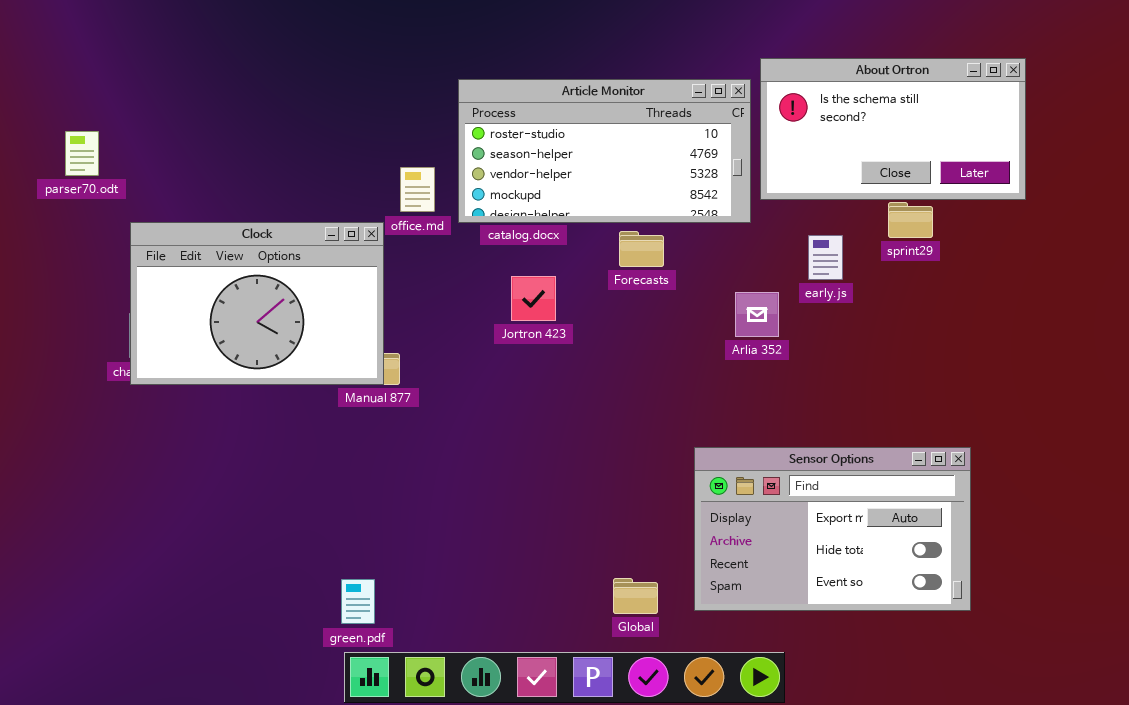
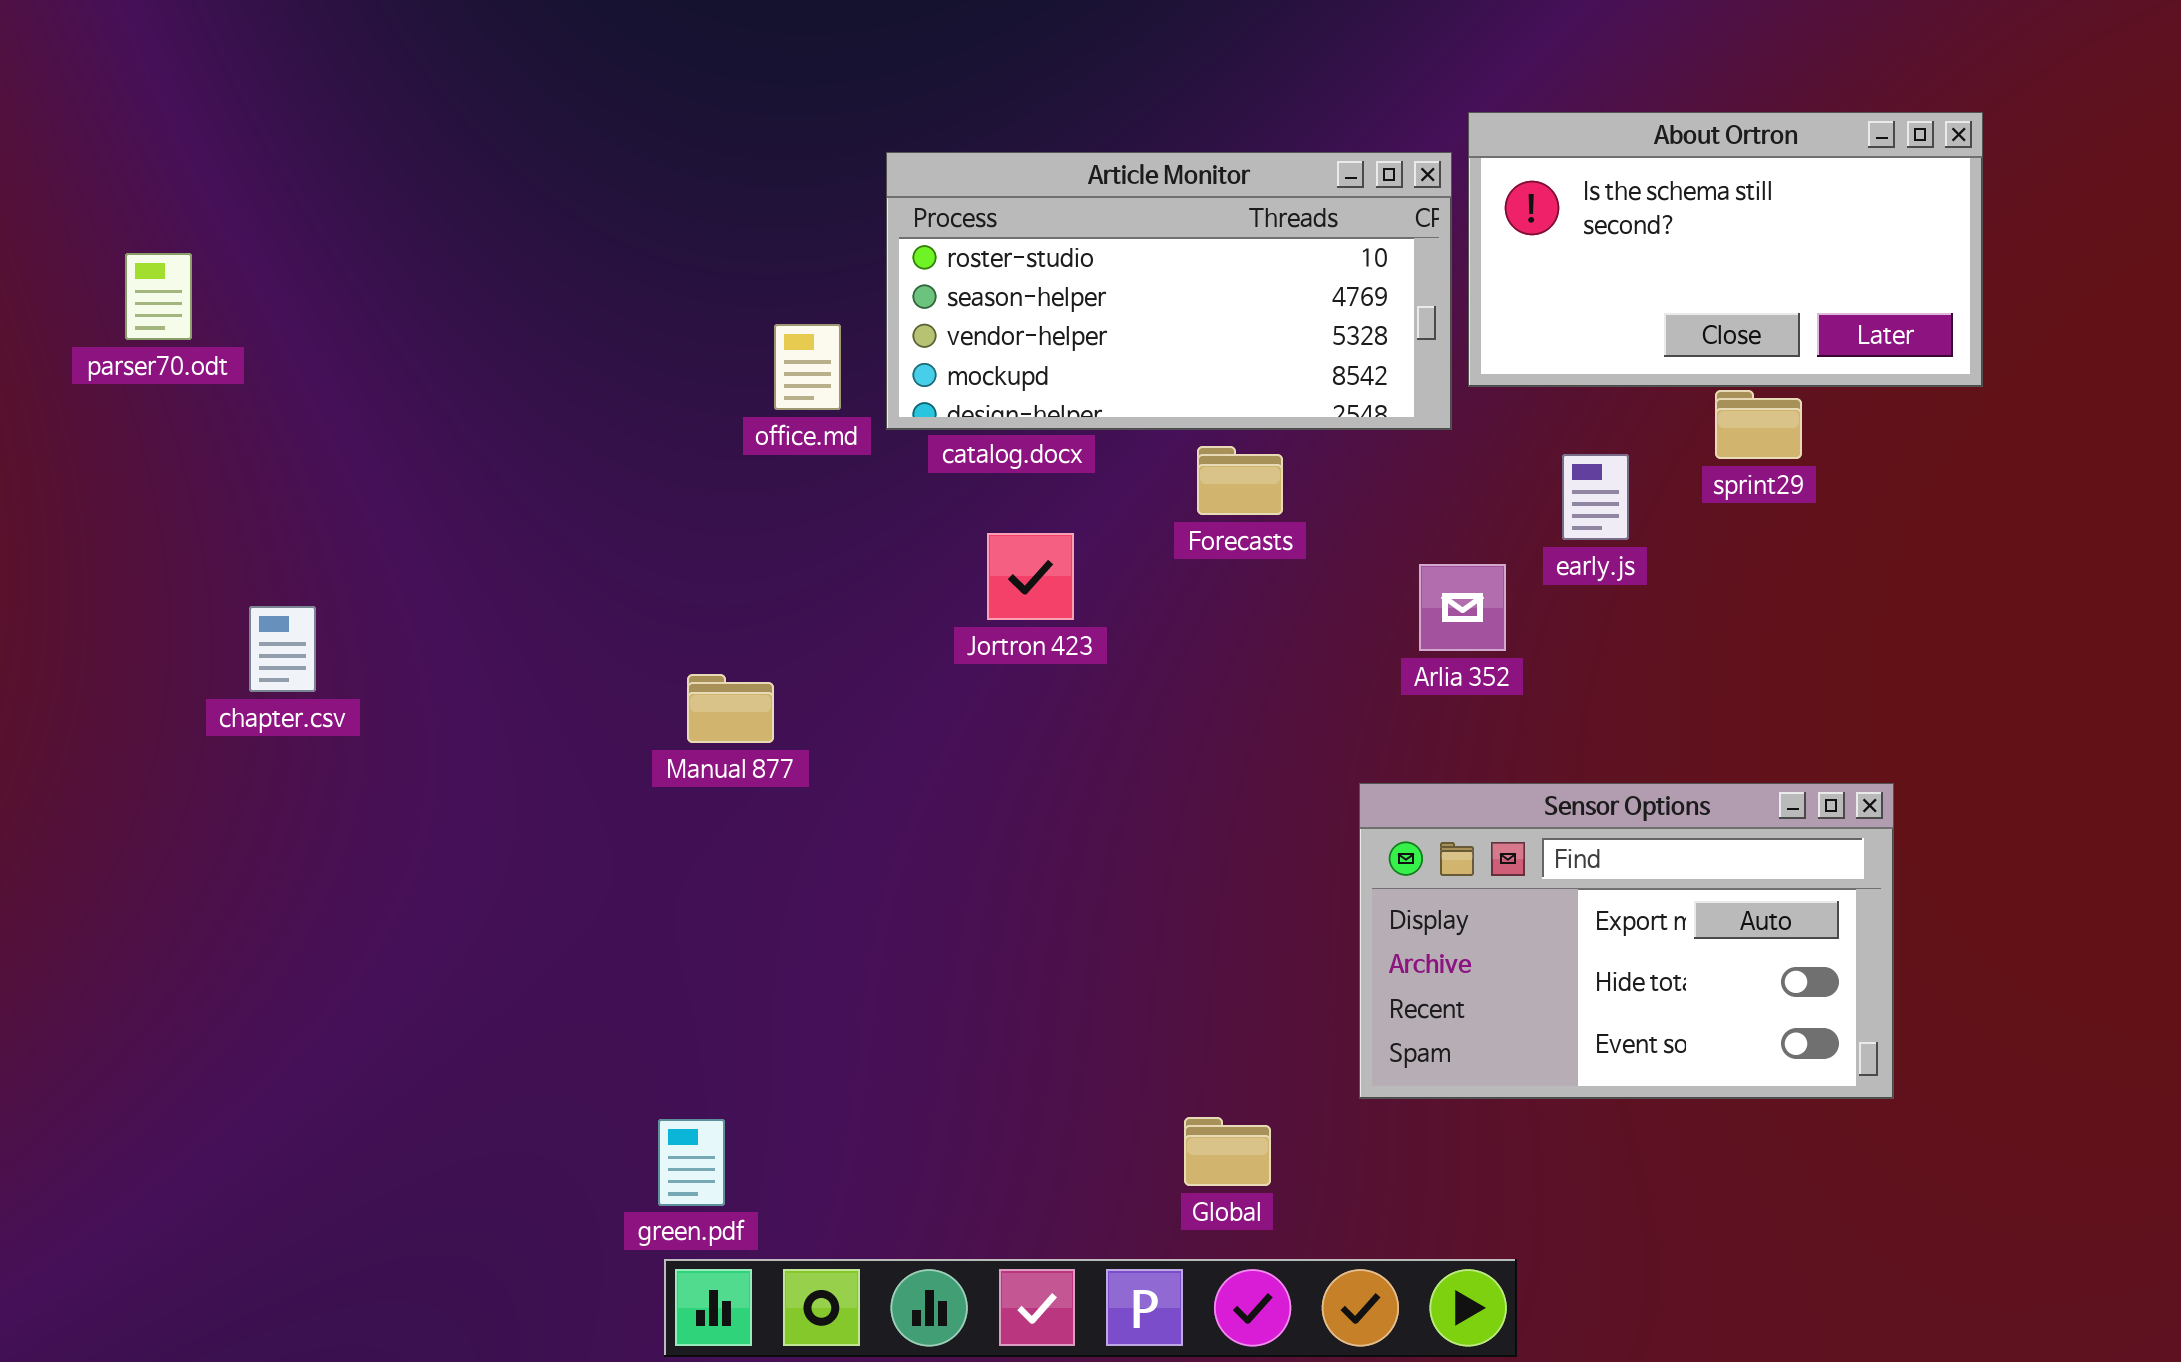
Clock: [130,222,384,385] -> none, closed
Sensor Options: [694,447,971,611] -> [1359,783,1894,1099], moved

